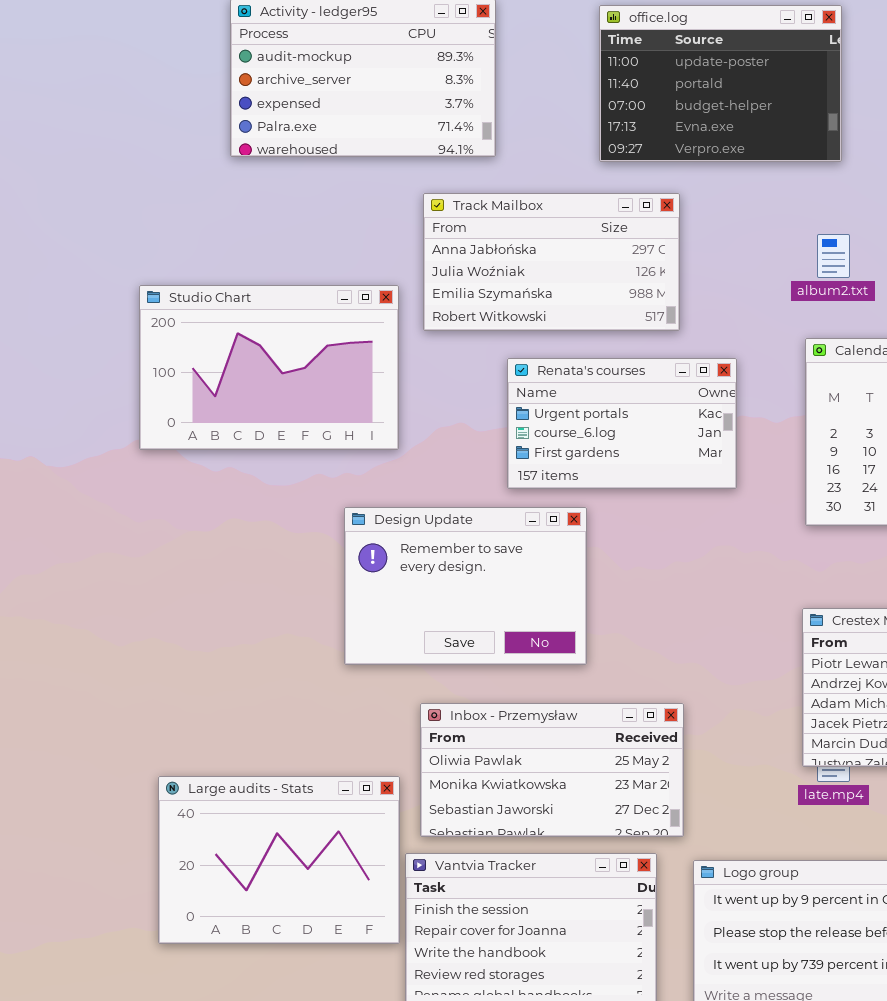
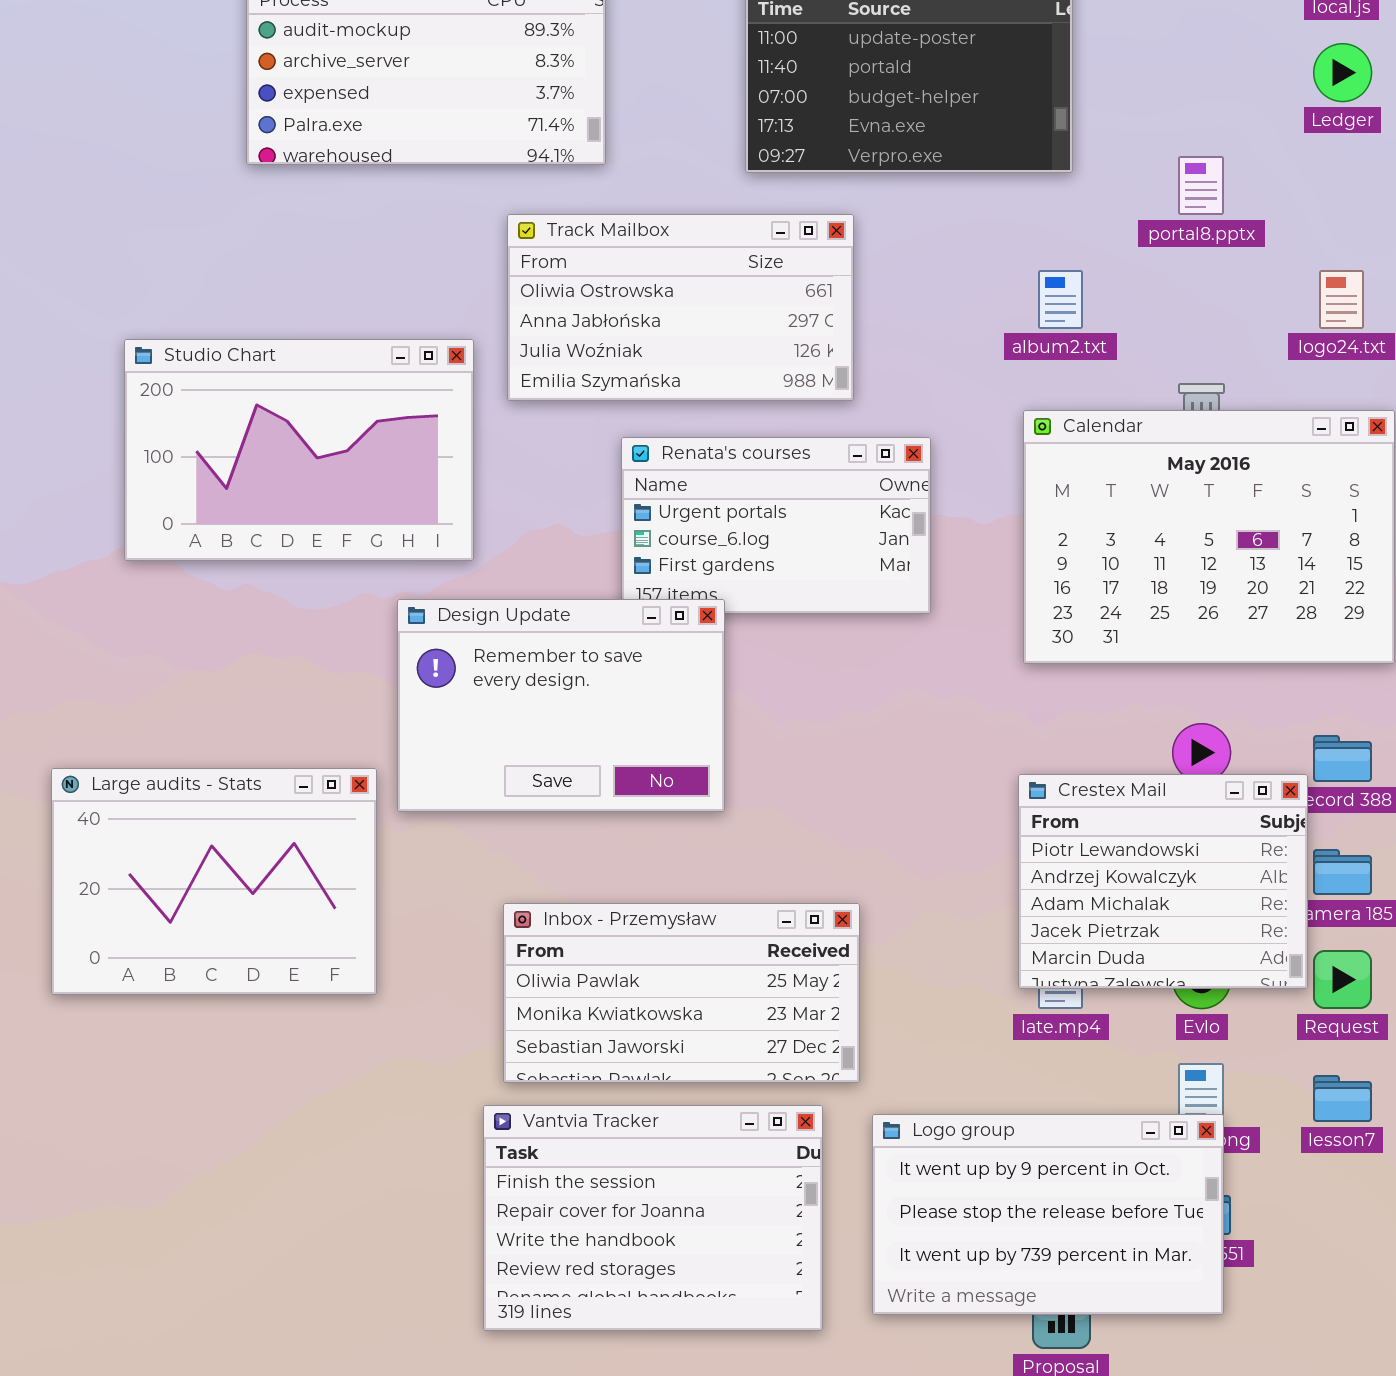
Track Mailbox: [423,193,680,331] -> [507,214,854,401], scrolled up 1 row
Design Update: [344,507,587,665] -> [397,599,725,812], moved
Large audits - Stats: [158,776,400,944] -> [51,768,377,995], moved

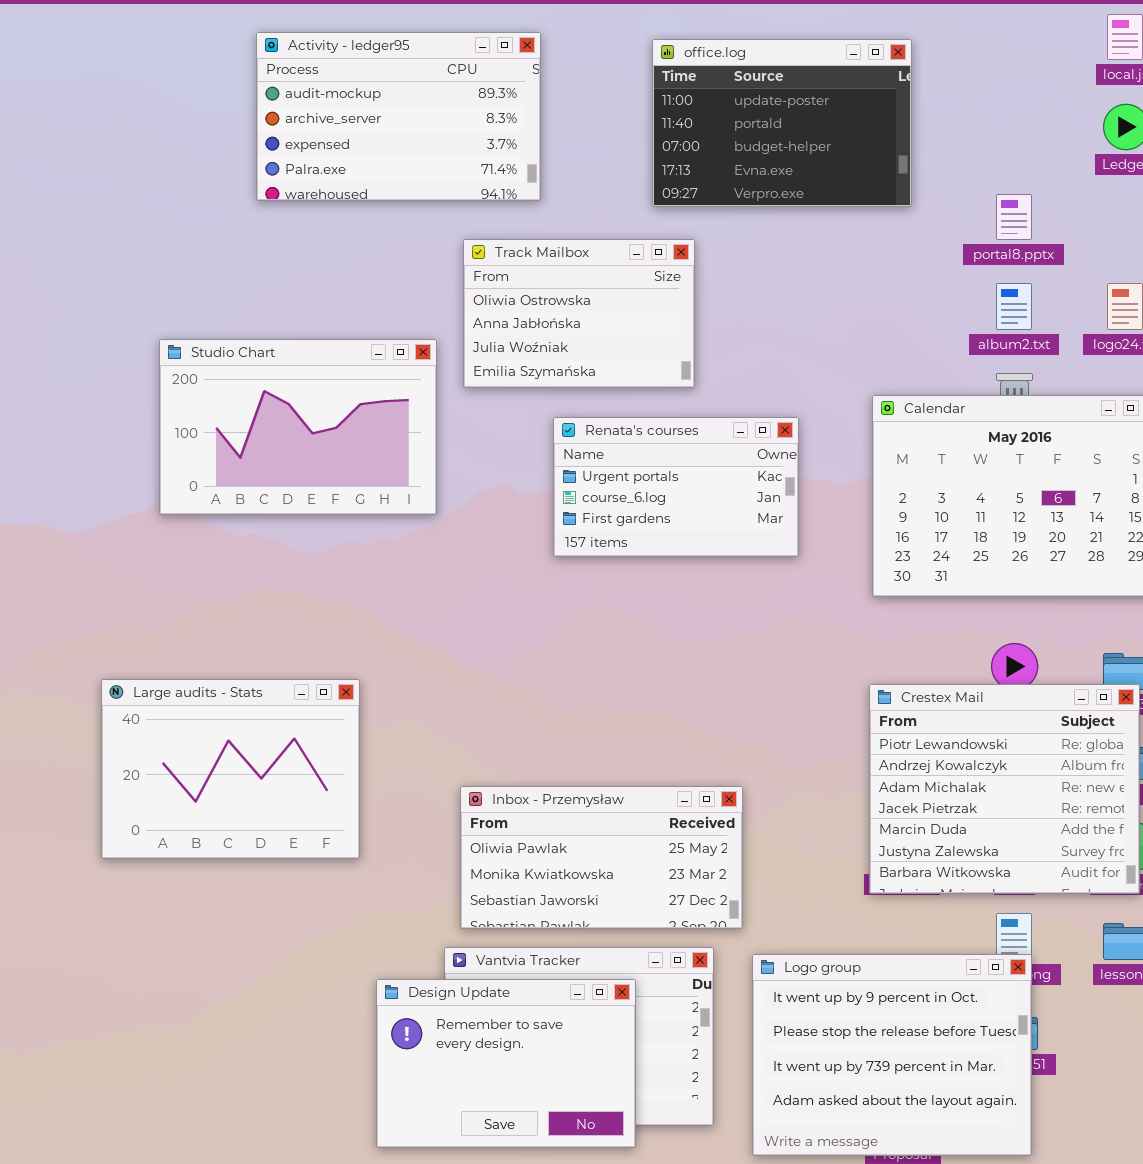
Track Mailbox: [507,214,854,401] -> [463,239,695,388], resized
album2.txt: [1038,270,1083,329] -> [996,283,1032,330], moved
Design Update: [397,599,725,812] -> [376,979,636,1148], moved
Crestex Mail: [1018,774,1308,989] -> [869,684,1140,894], resized
Logo group: [872,1114,1224,1315] -> [752,954,1032,1156], resized

